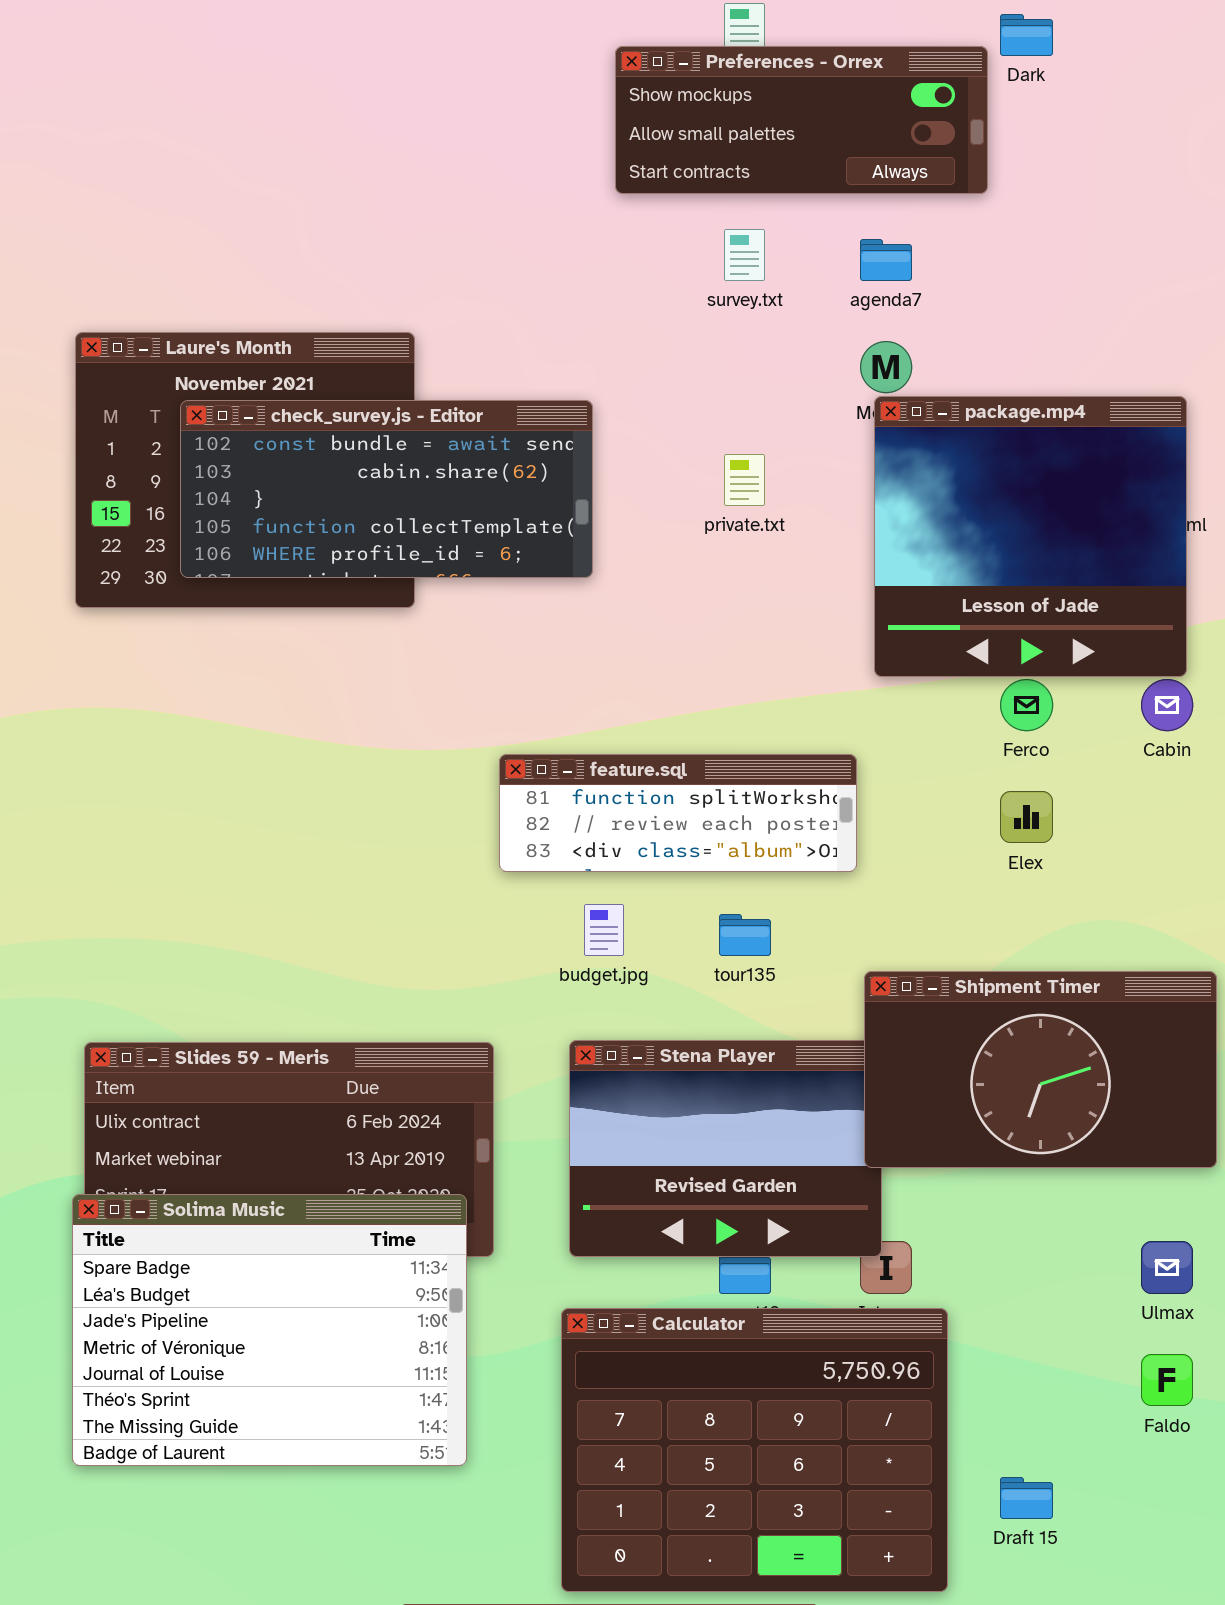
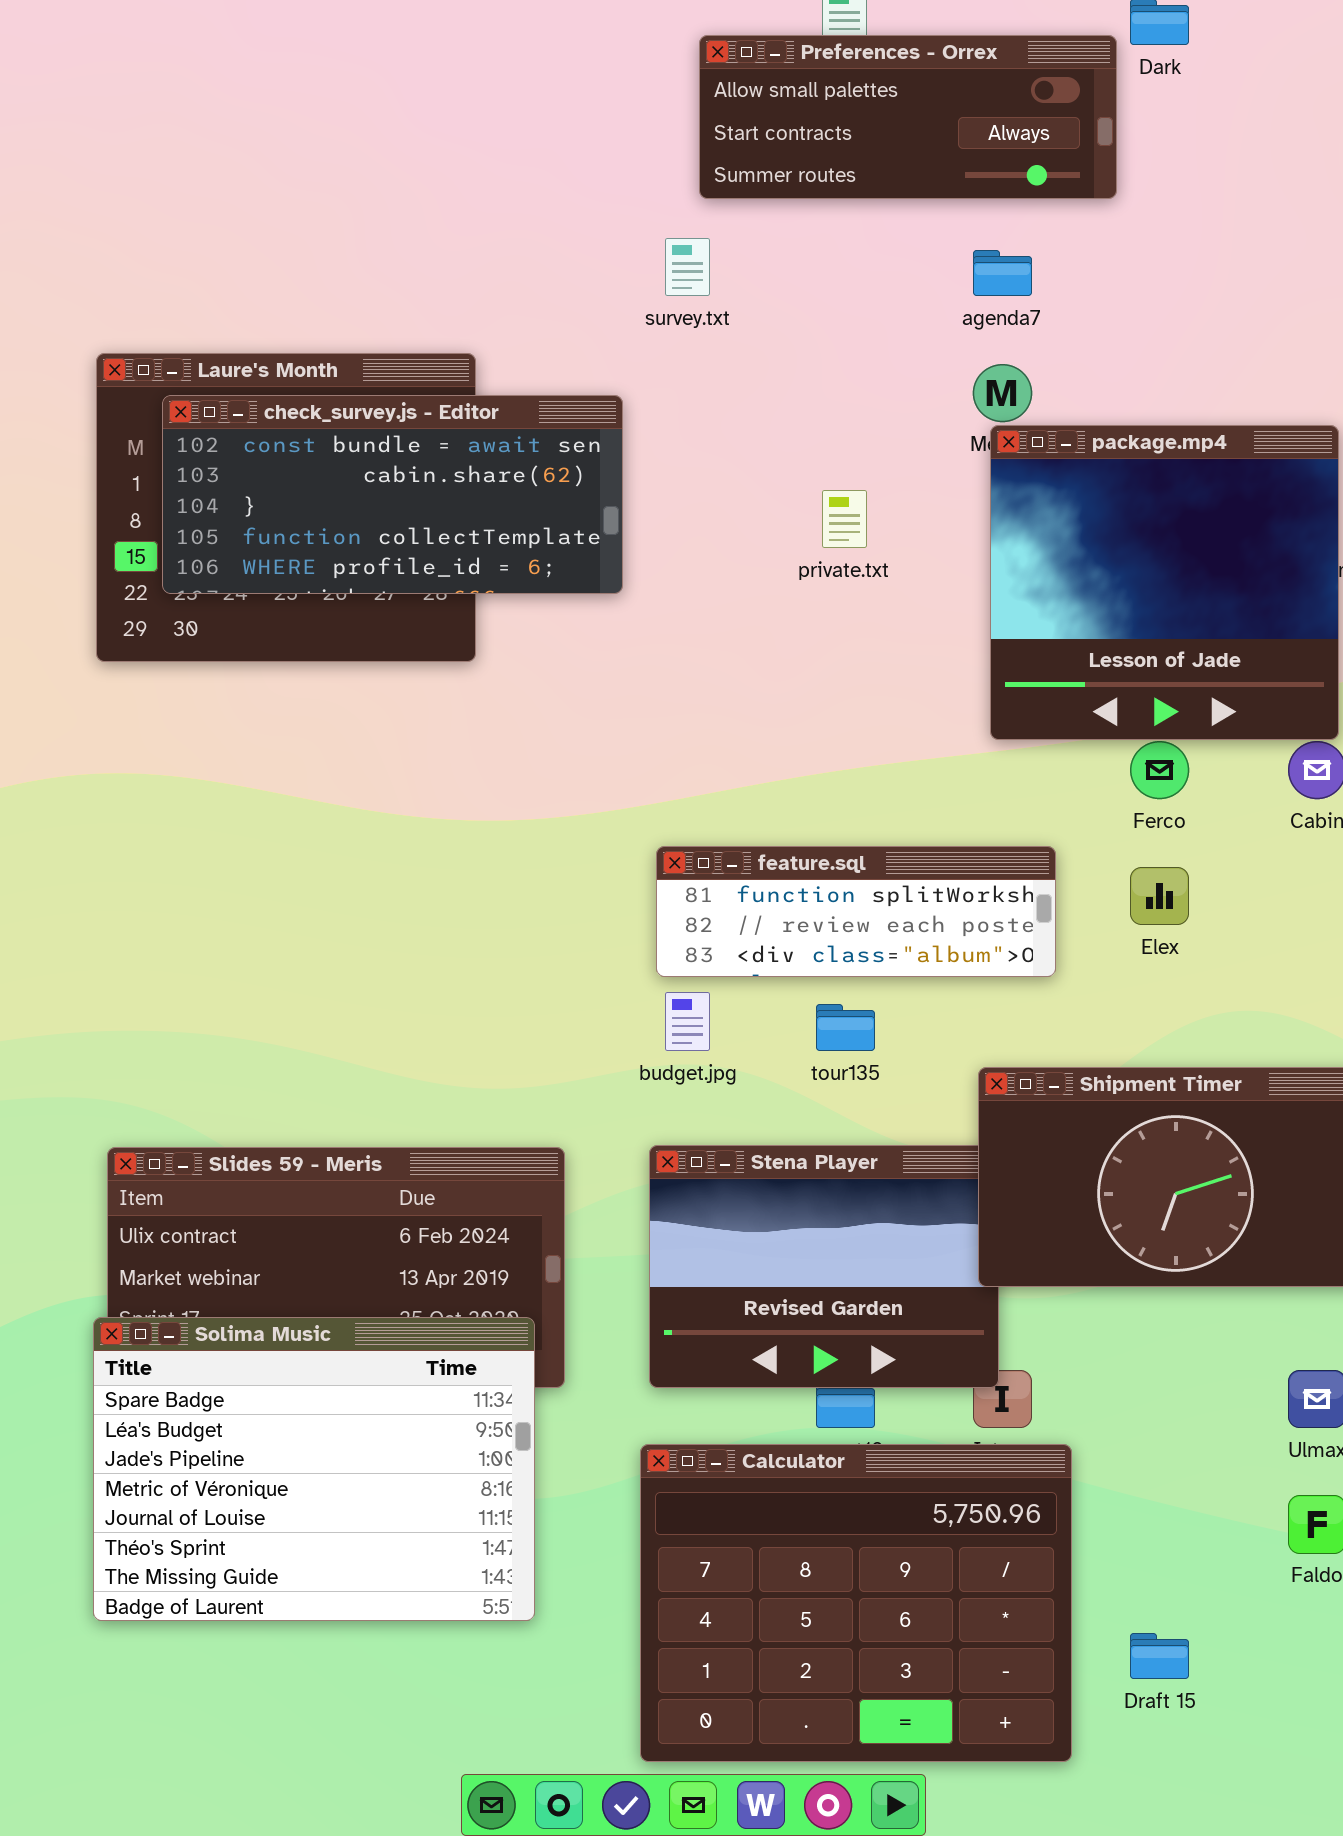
Preferences - Orrex: [615,46,988,194] -> [699,35,1117,199], scrolled down 1 row
survey.txt: [724,229,765,281] -> [665,238,710,296], moved
check_survey.js - Editor: [180,400,593,578] -> [162,395,623,594], moved
feature.sql: [499,754,857,872] -> [656,846,1056,977], moved

